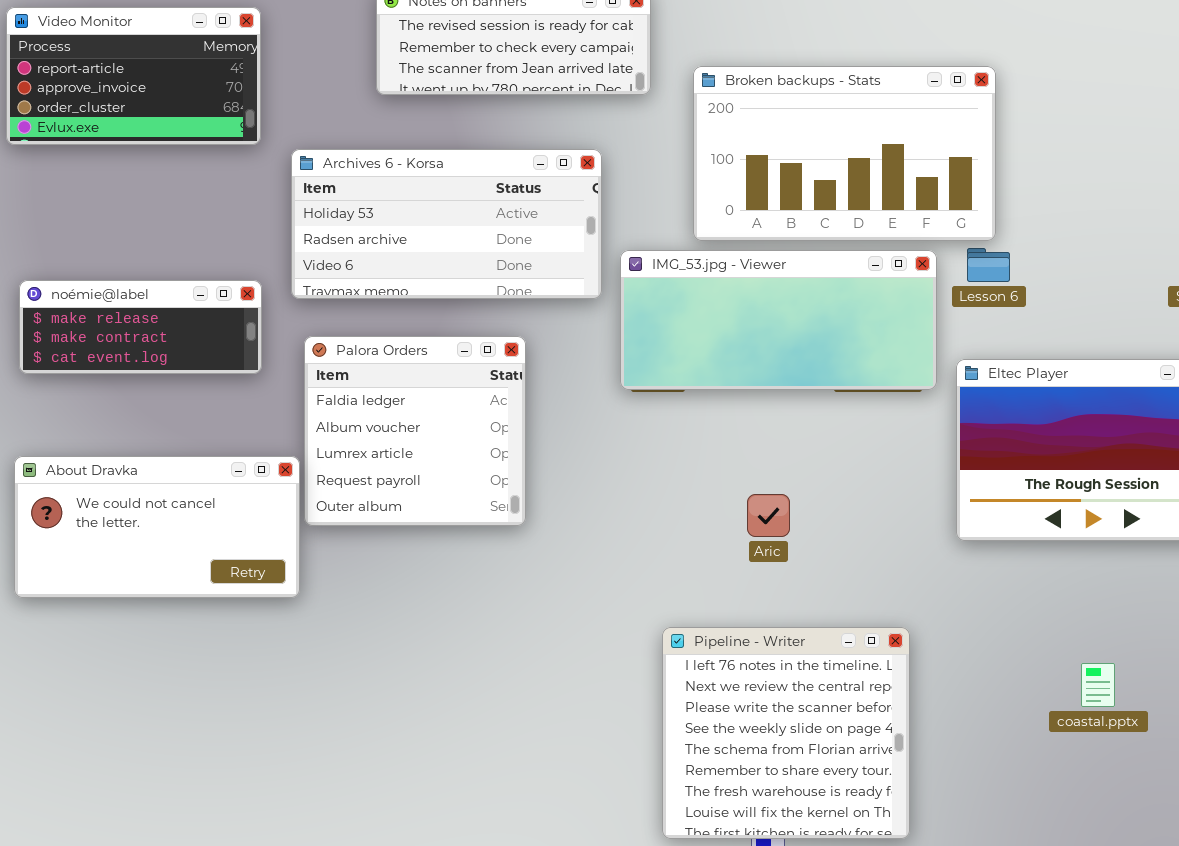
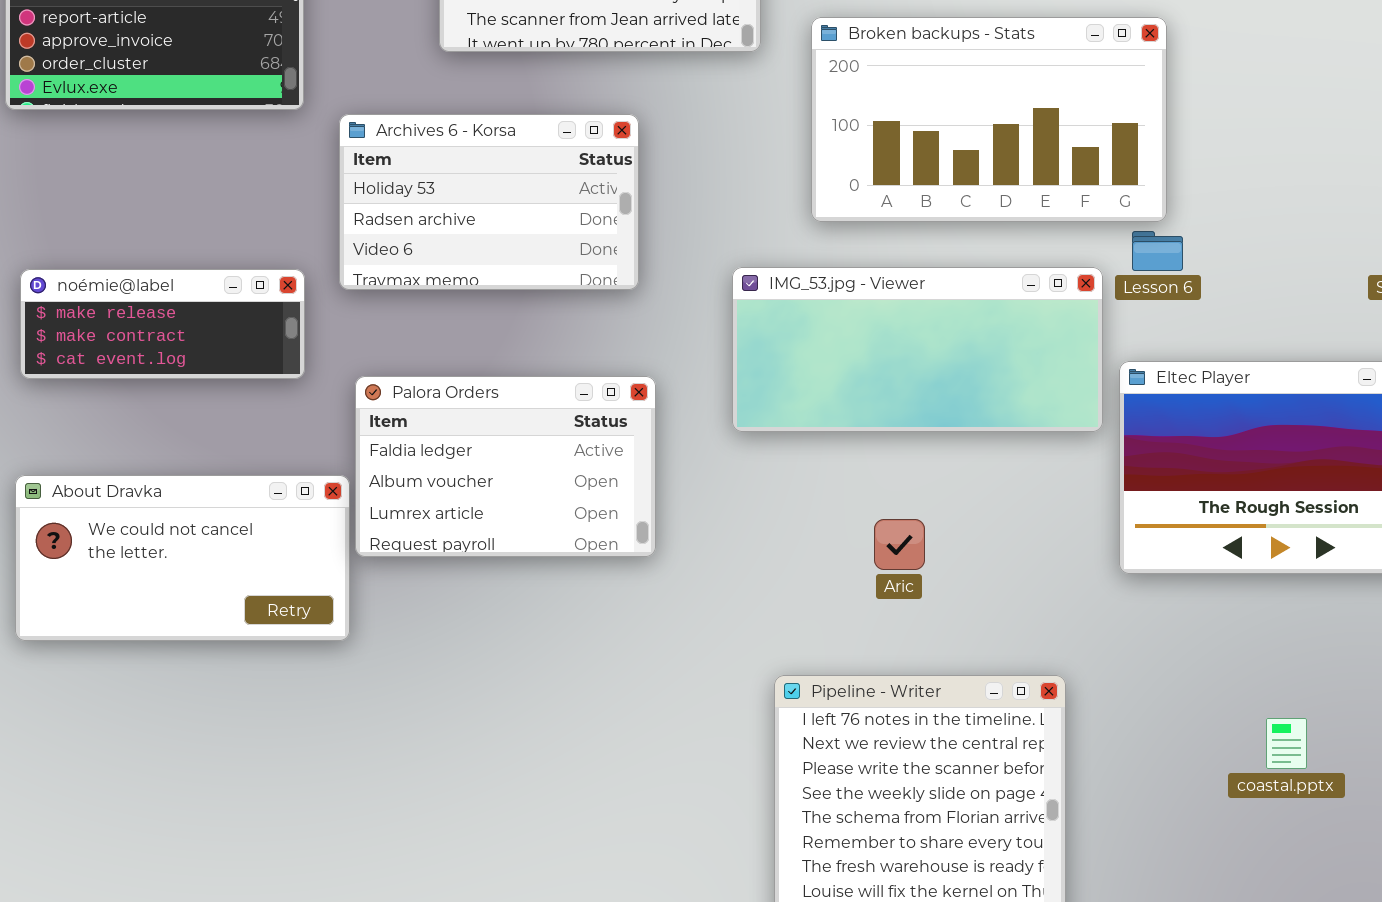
Archives 6 - Korsa: [291,149,602,299] -> [339,114,639,290], resized
IMG_53.jpg - Viewer: [620,250,937,390] -> [732,267,1103,432], moved
Palora Orders: [304,336,526,526] -> [355,376,656,557], resized

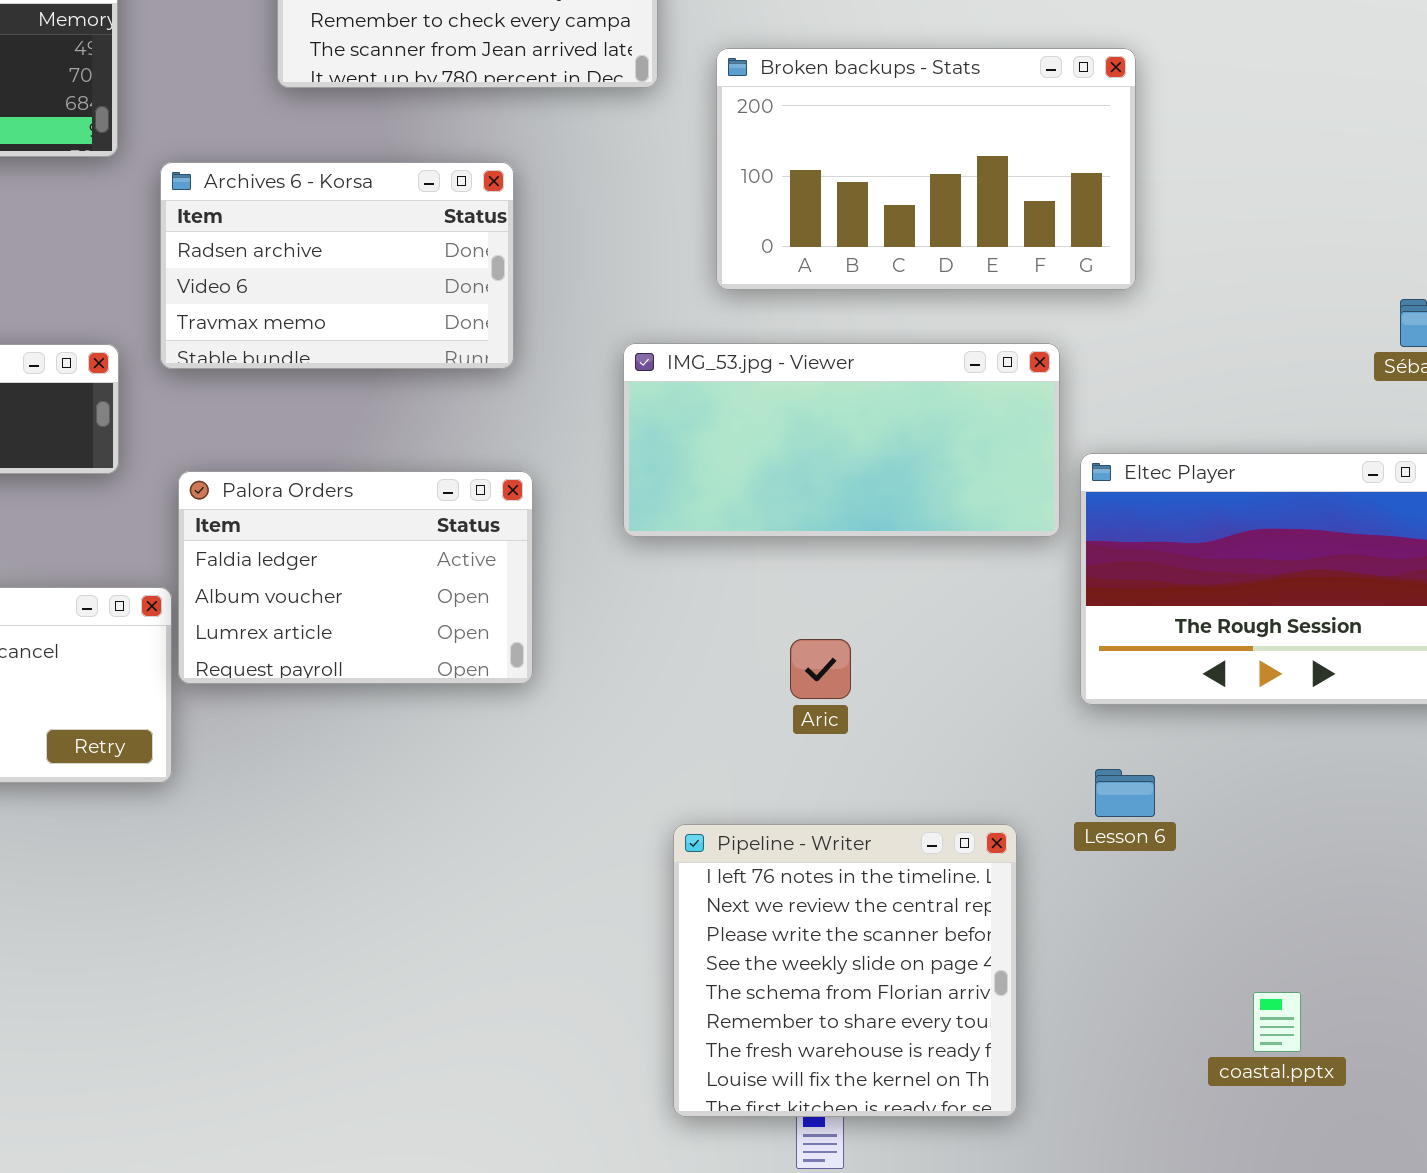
Archives 6 - Korsa: [339,114,639,290] -> [160,162,514,369], scrolled down 1 row
Lesson 6: [1132,231,1183,271] -> [1095,769,1155,817], moved
coastal.pptx: [1266,718,1307,769] -> [1253,992,1301,1052], moved

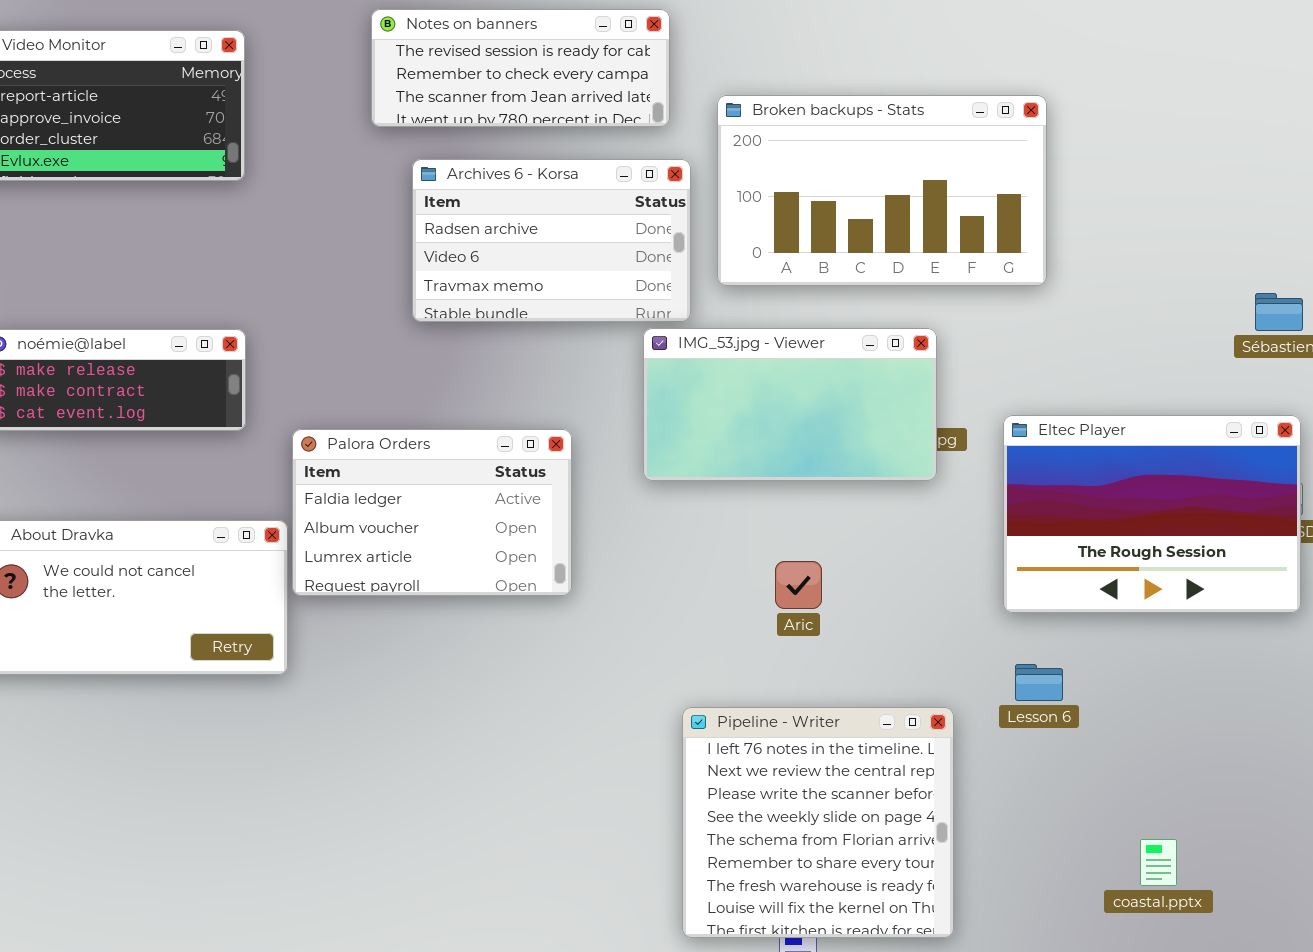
Archives 6 - Korsa: [160,162,514,369] -> [412,159,691,322], moved
IMG_53.jpg - Viewer: [623,343,1060,537] -> [643,328,937,481], resized

